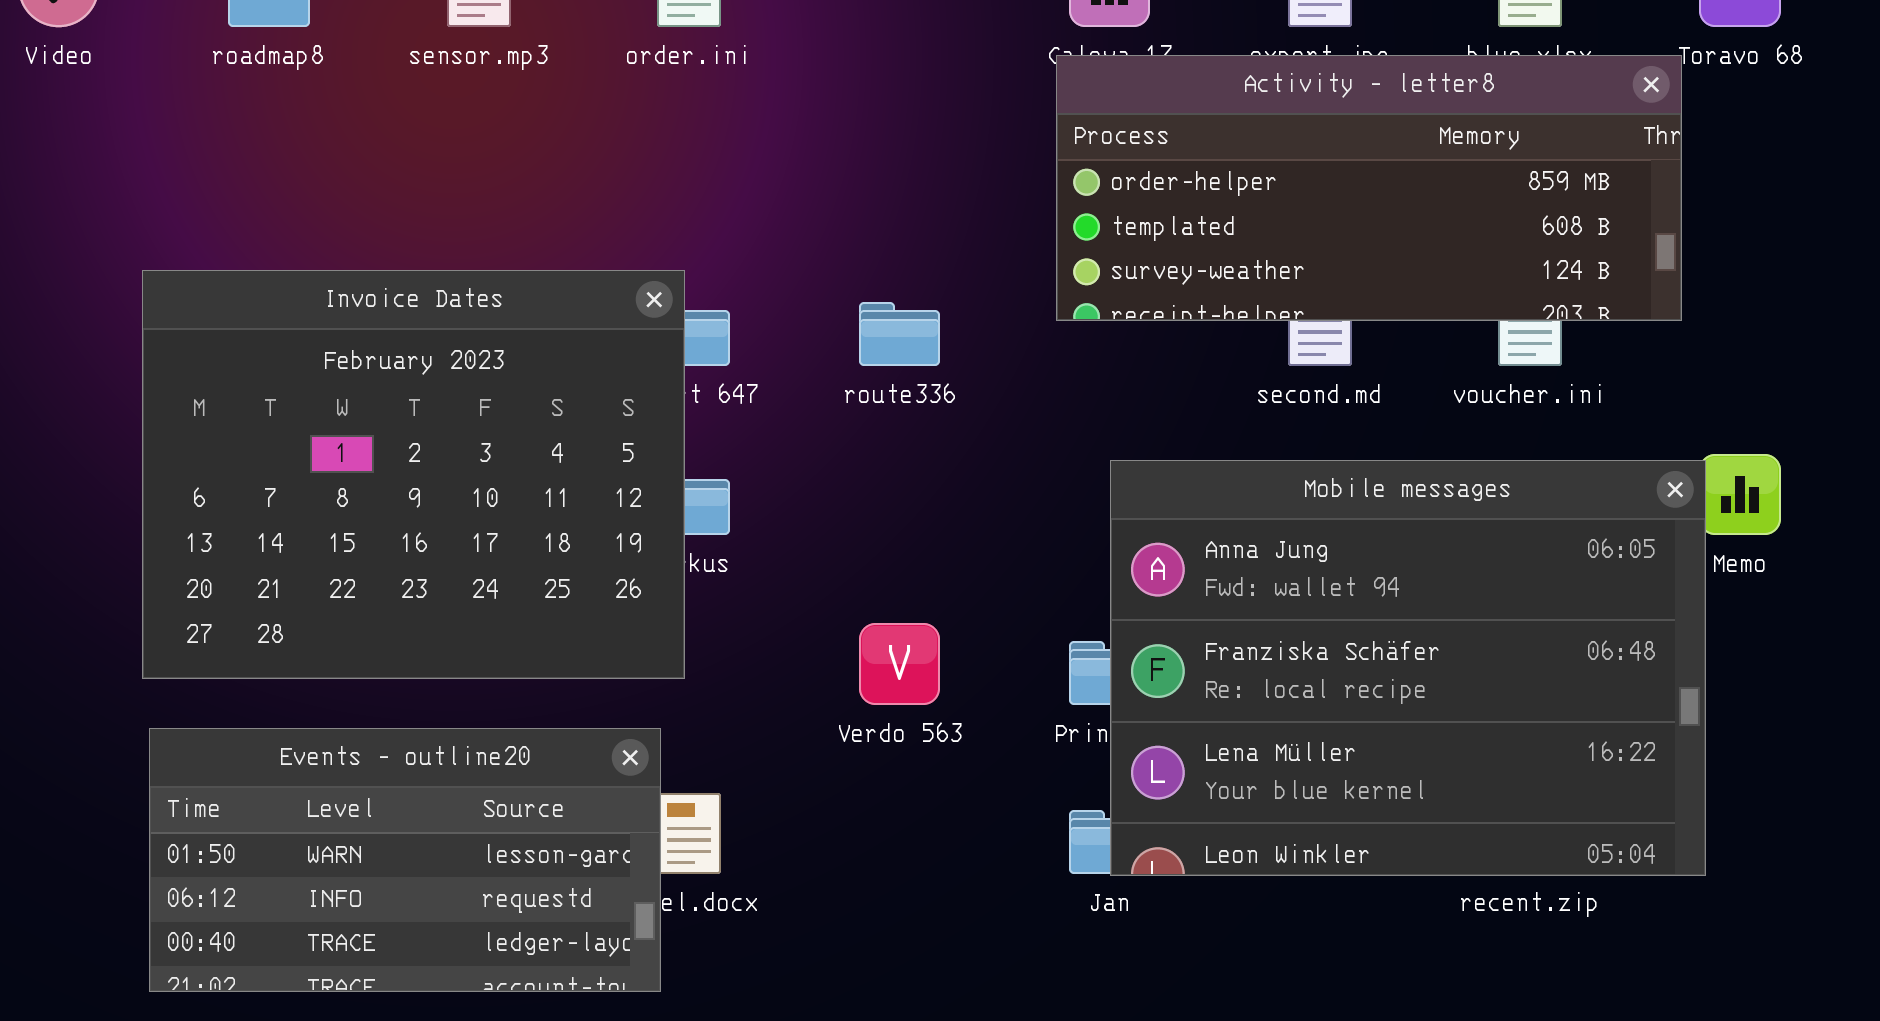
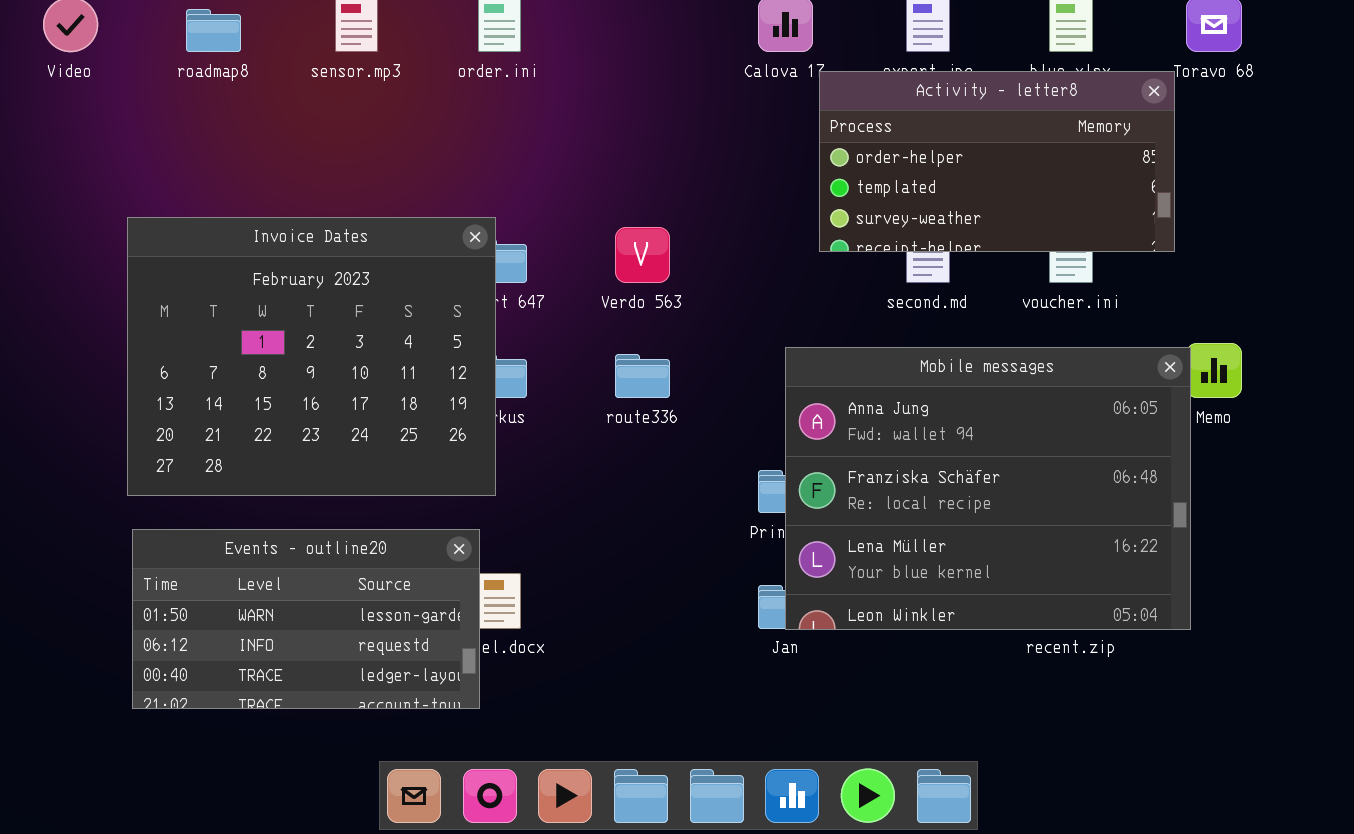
Activity - letter8: [1056,55,1682,321] -> [819,71,1175,252], resized
route336: [859,302,940,366] -> [615,354,670,398], moved
Verdo 563: [859,623,940,705] -> [615,227,670,283], moved

